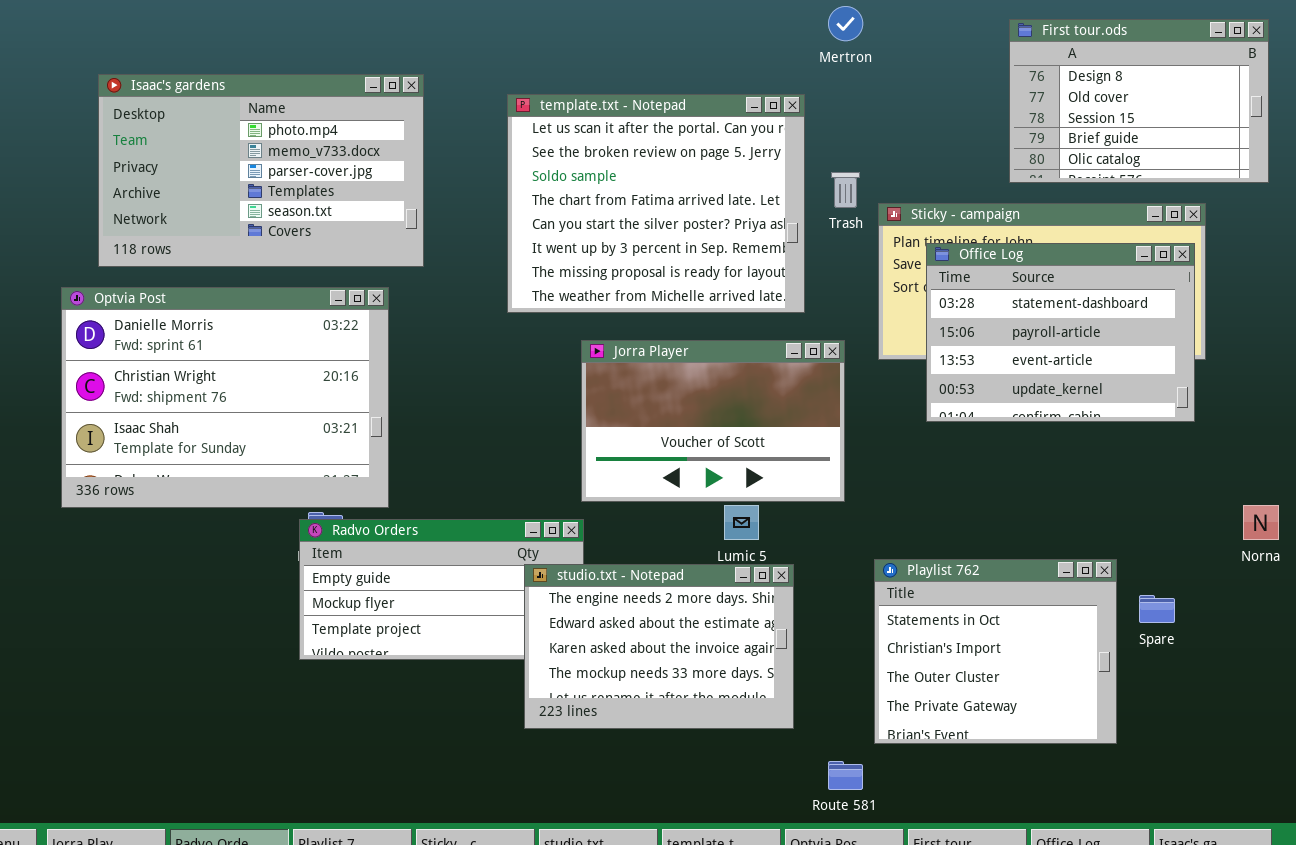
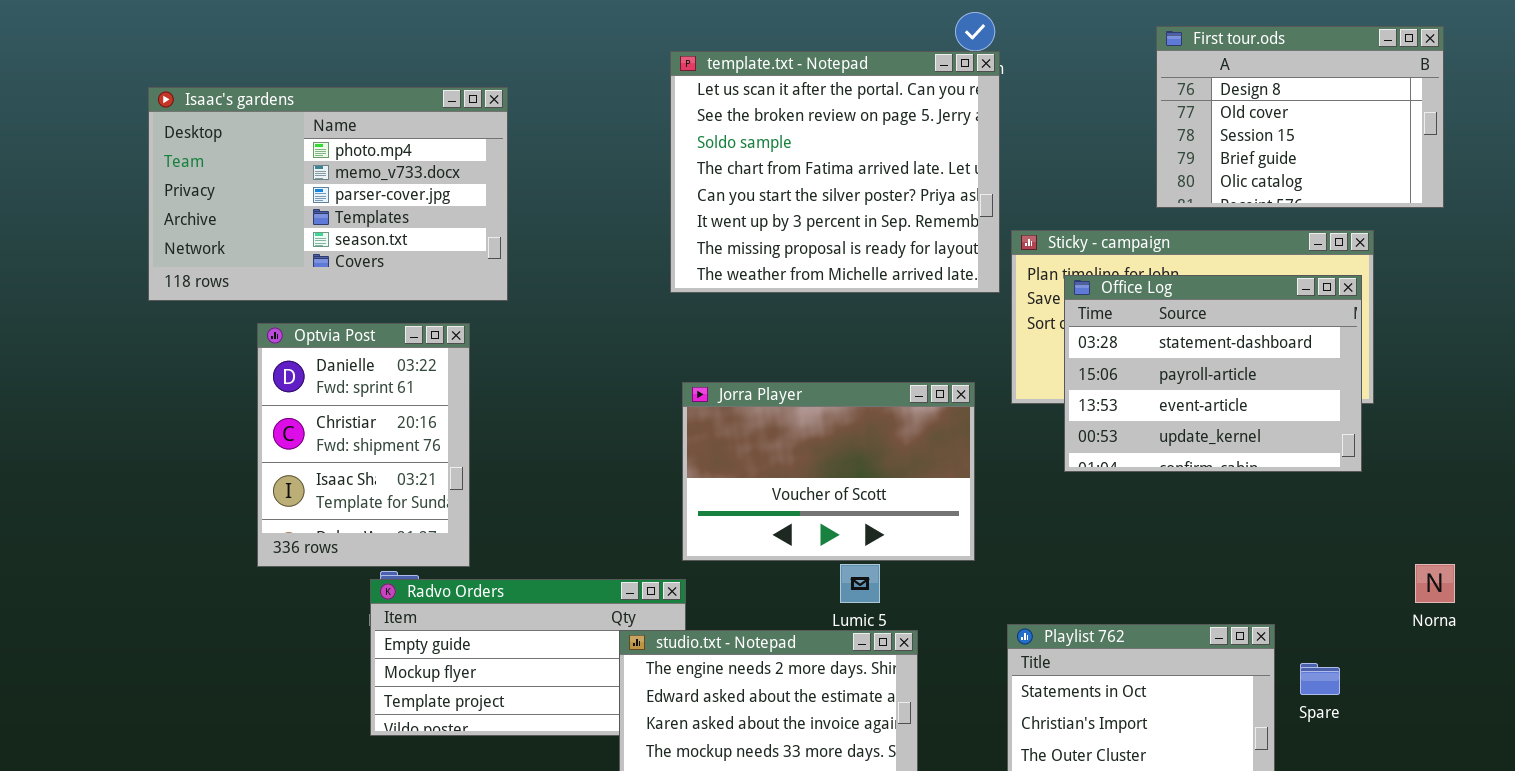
template.txt - Notepad: [507,94,805,313] -> [670,51,1000,293], moved
Optvia Post: [61,287,389,508] -> [257,323,470,567], resized

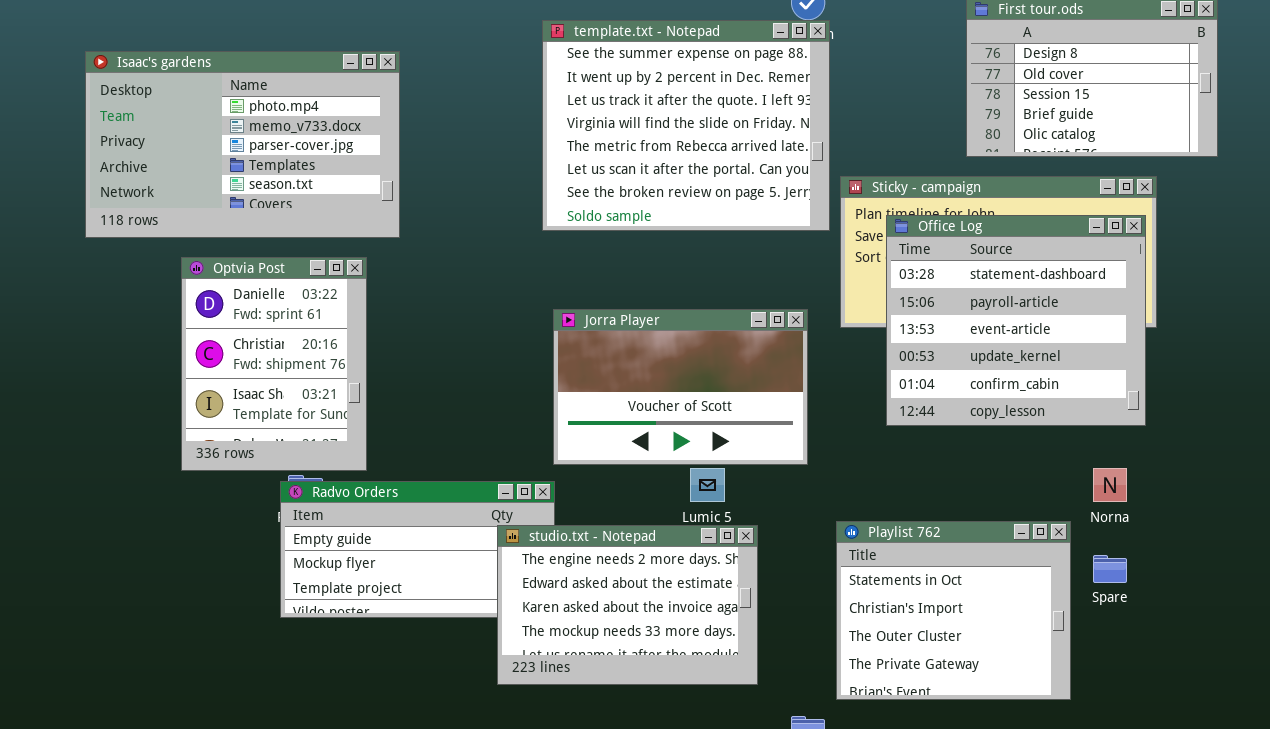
template.txt - Notepad: [670,51,1000,293] -> [542,20,830,231], scrolled up 5 rows
Office Log: [1064,275,1362,472] -> [886,215,1146,426], resized
Norna: [1415,564,1455,603] -> [1093,468,1127,502], moved

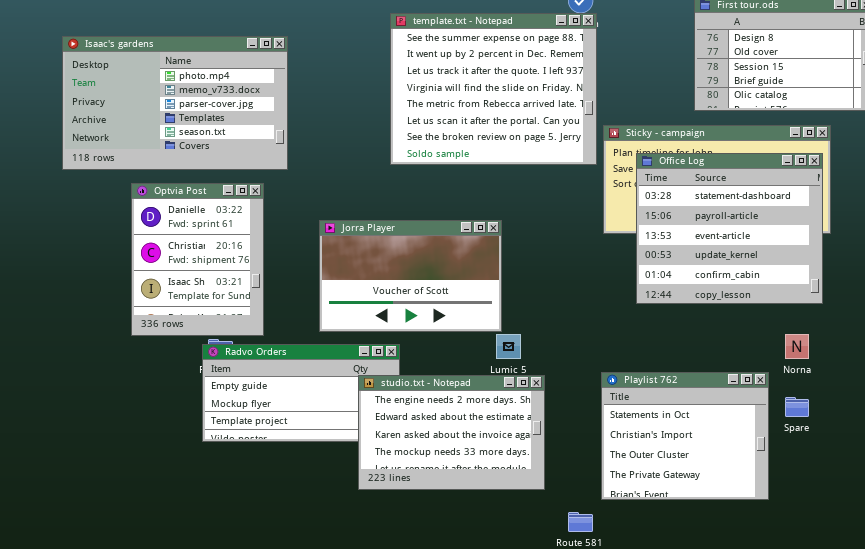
Jorra Player: [553,309,808,465] -> [319,220,502,332], moved

